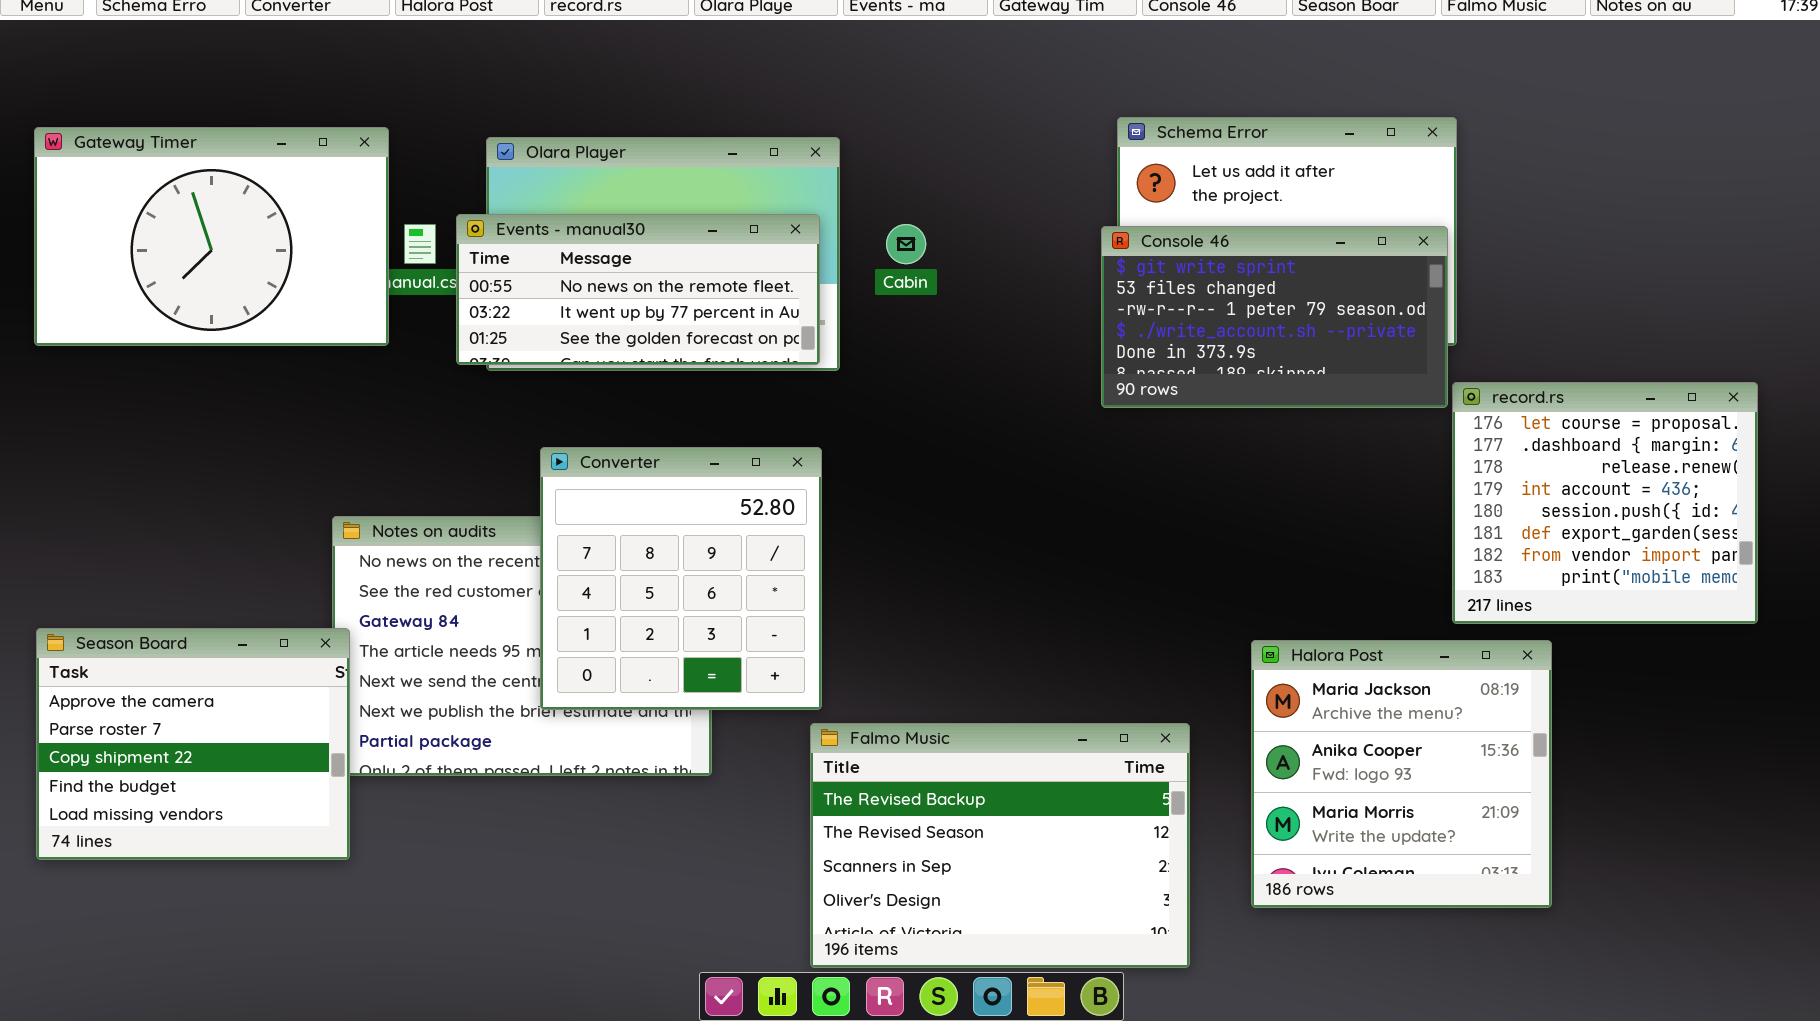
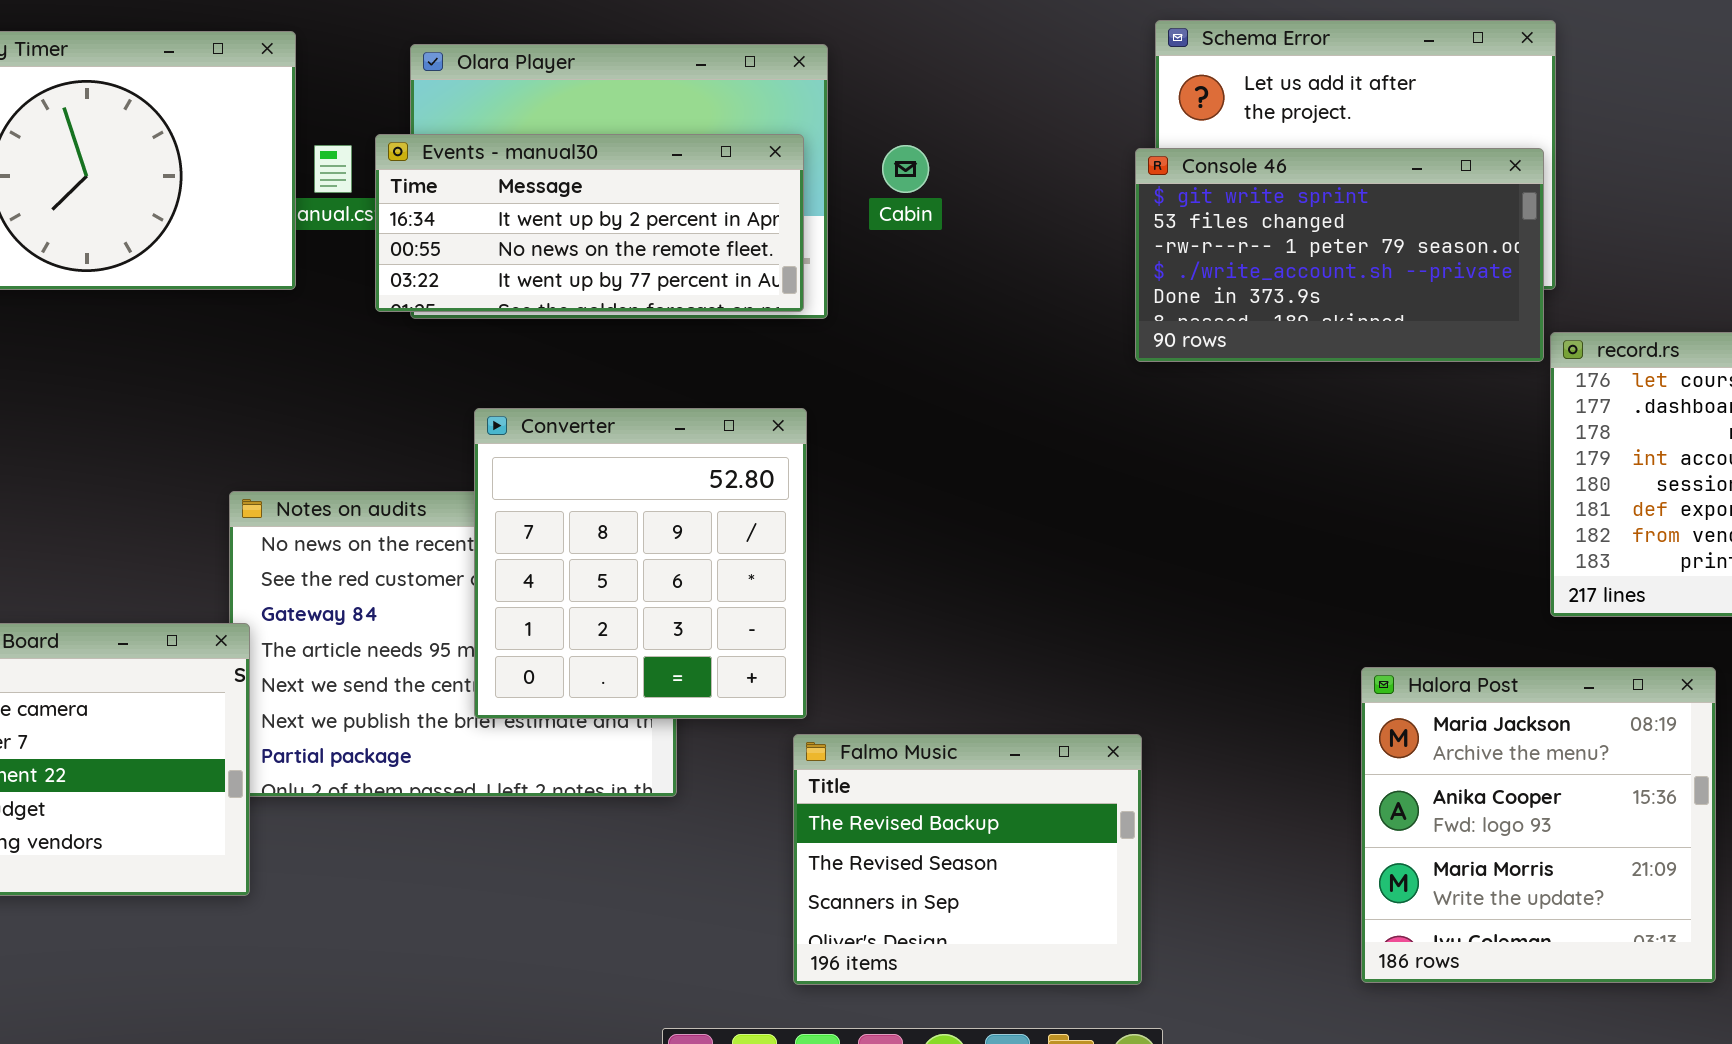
Events - manual30: [456,214,820,365] -> [375,134,804,312], scrolled up 1 row
Halora Post: [1251,640,1552,908] -> [1361,667,1716,983], moved
Falmo Music: [810,723,1190,968] -> [793,734,1142,985], resized

